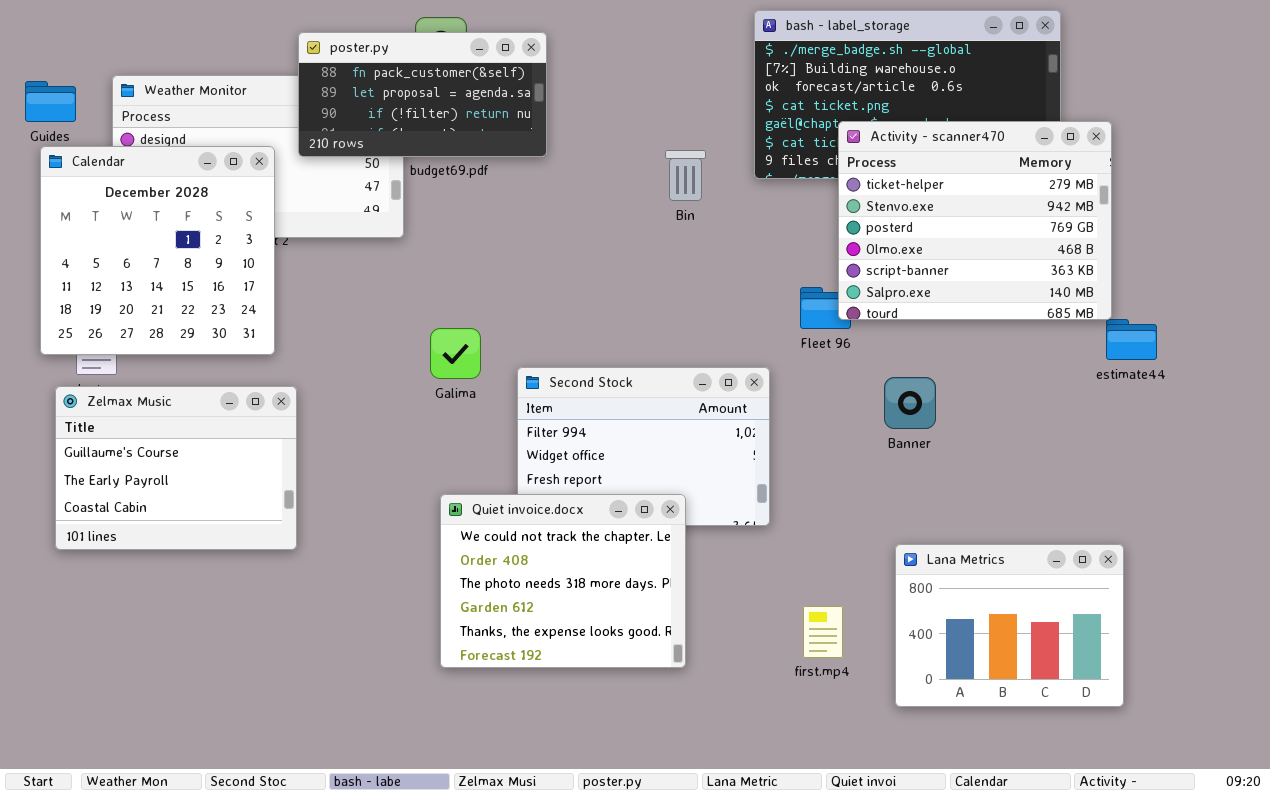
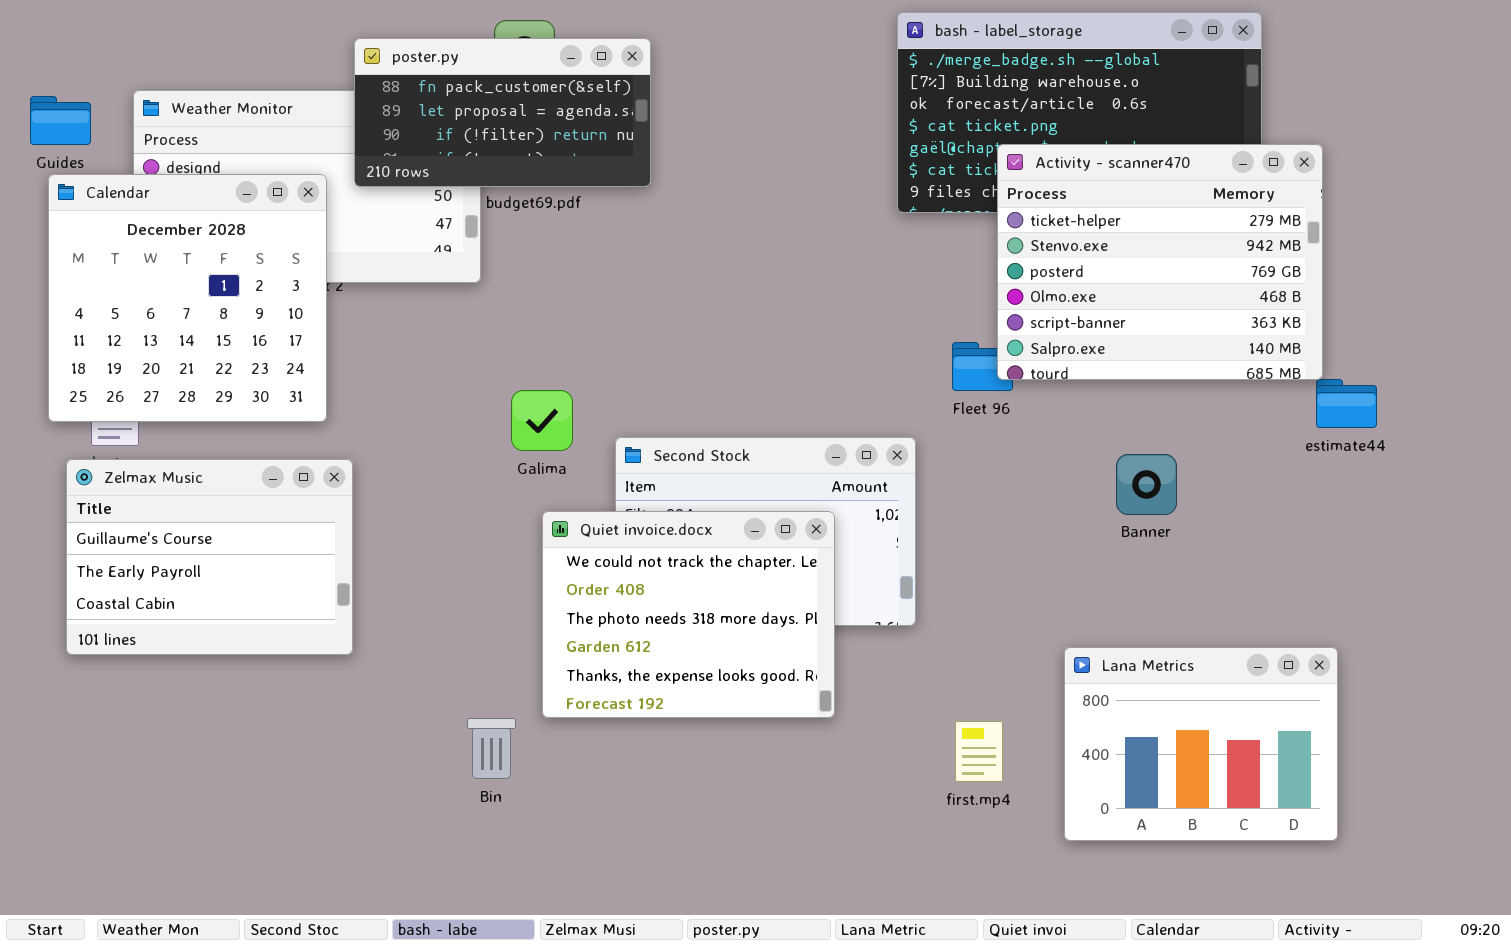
Bin: [665,150,706,201] -> [467,718,516,779], moved
Banner: [884,377,936,429] -> [1116,454,1177,515], moved
Quiet invoice.docx: [440,494,686,668] -> [542,511,835,718], moved

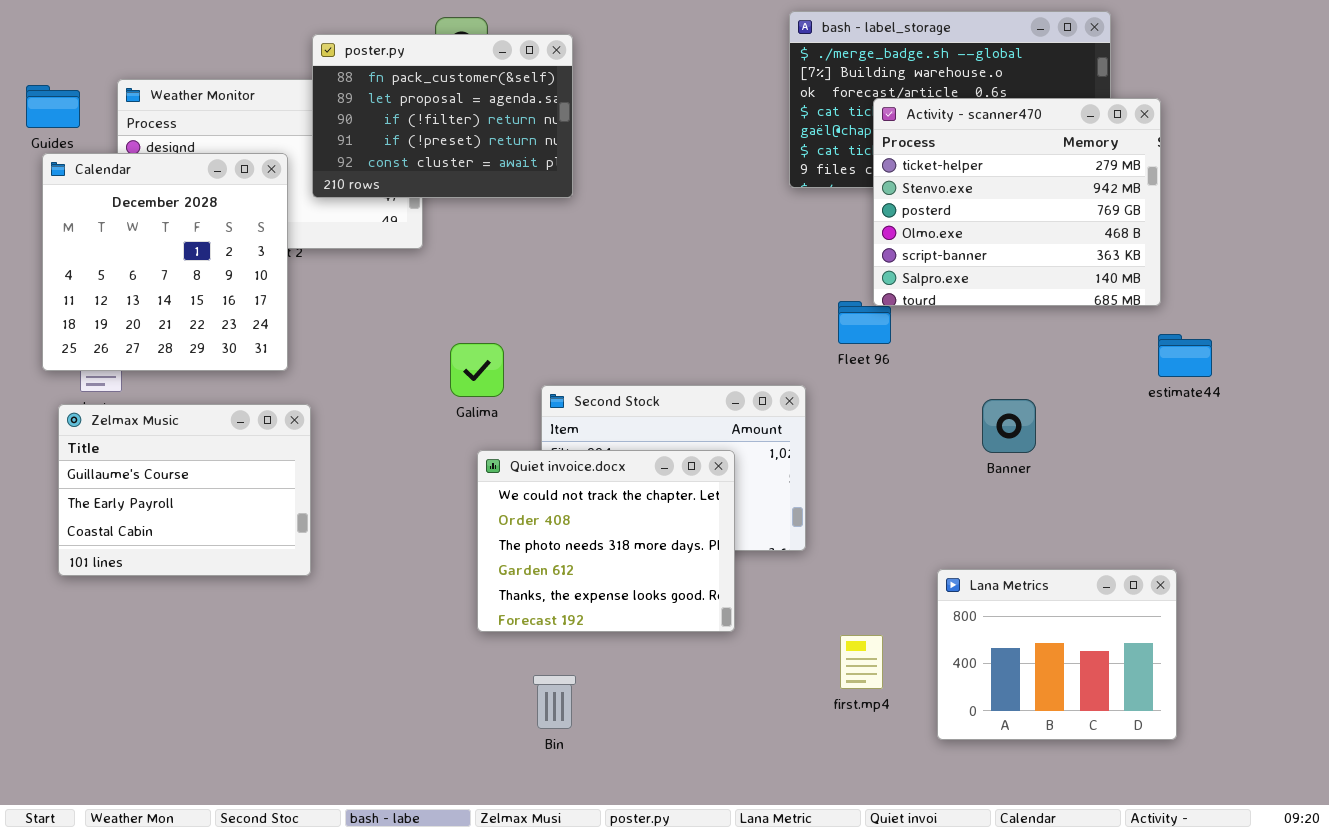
poster.py: [354,38,651,187] -> [312,34,573,198], resized
Activity - scanner470: [997,144,1323,380] -> [873,98,1161,306], moved
Bin: [467,718,516,779] -> [533,675,576,729], moved

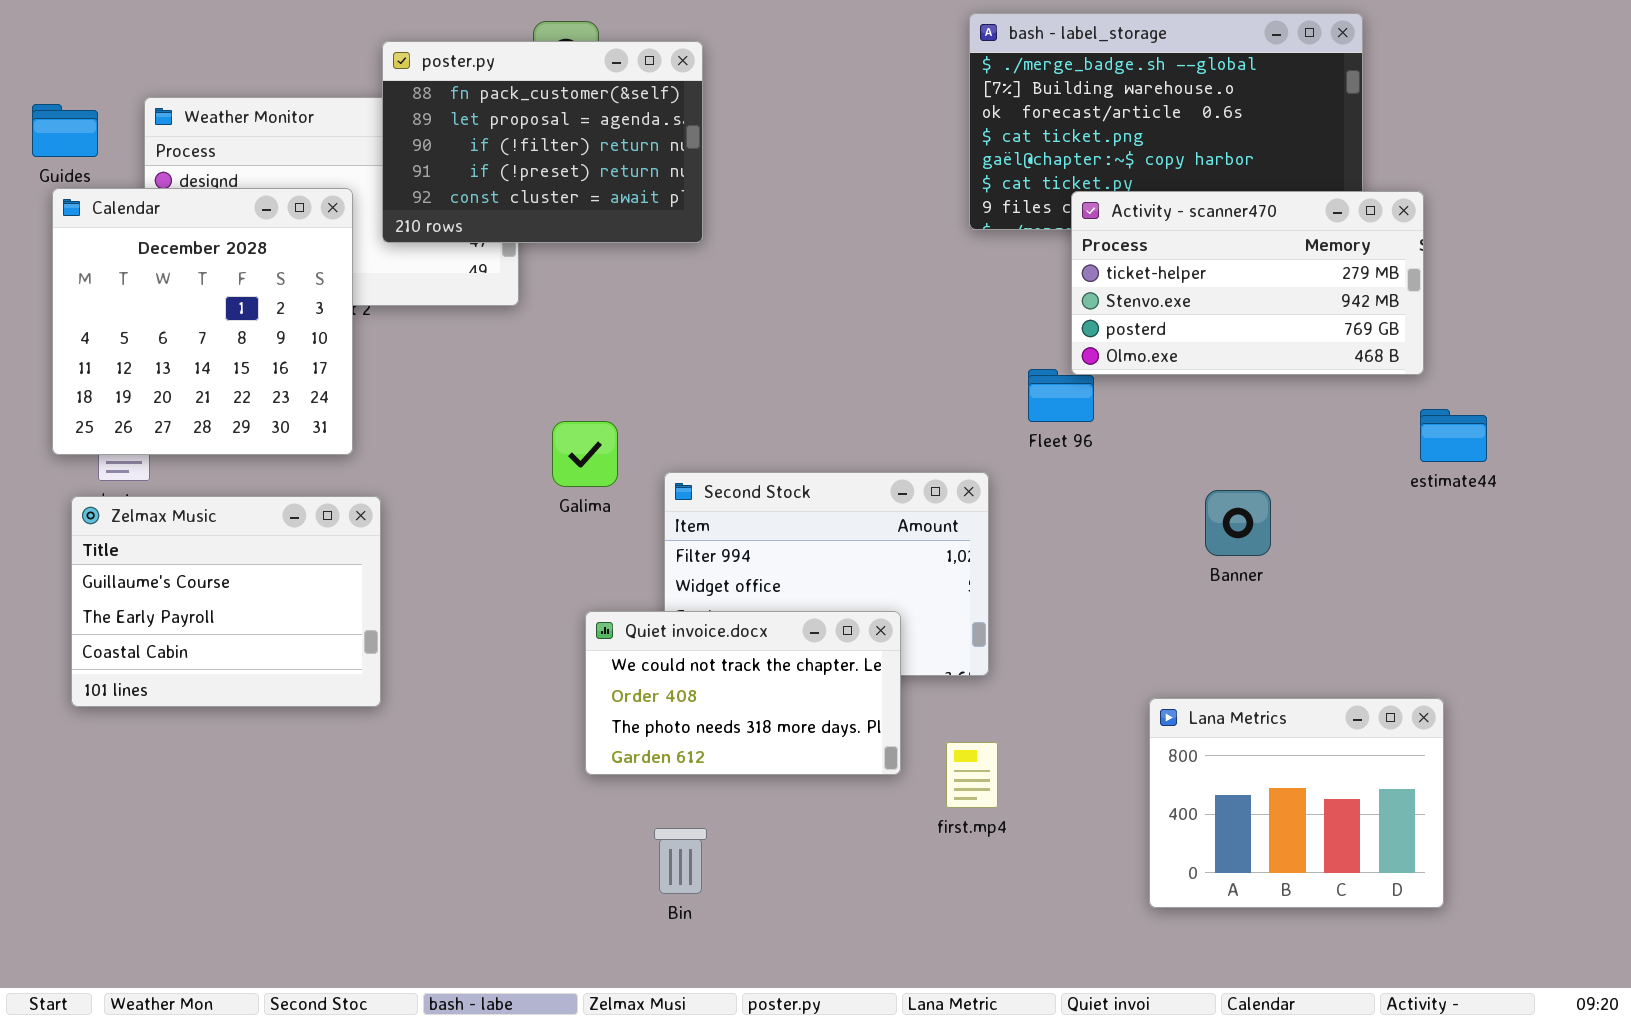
Activity - scanner470: [873,98,1161,306] -> [1071,191,1424,375], resized
Quiet invoice.docx: [477,450,735,632] -> [585,611,901,775], resized
first.mp4: [840,635,883,689] -> [946,742,998,808], moved

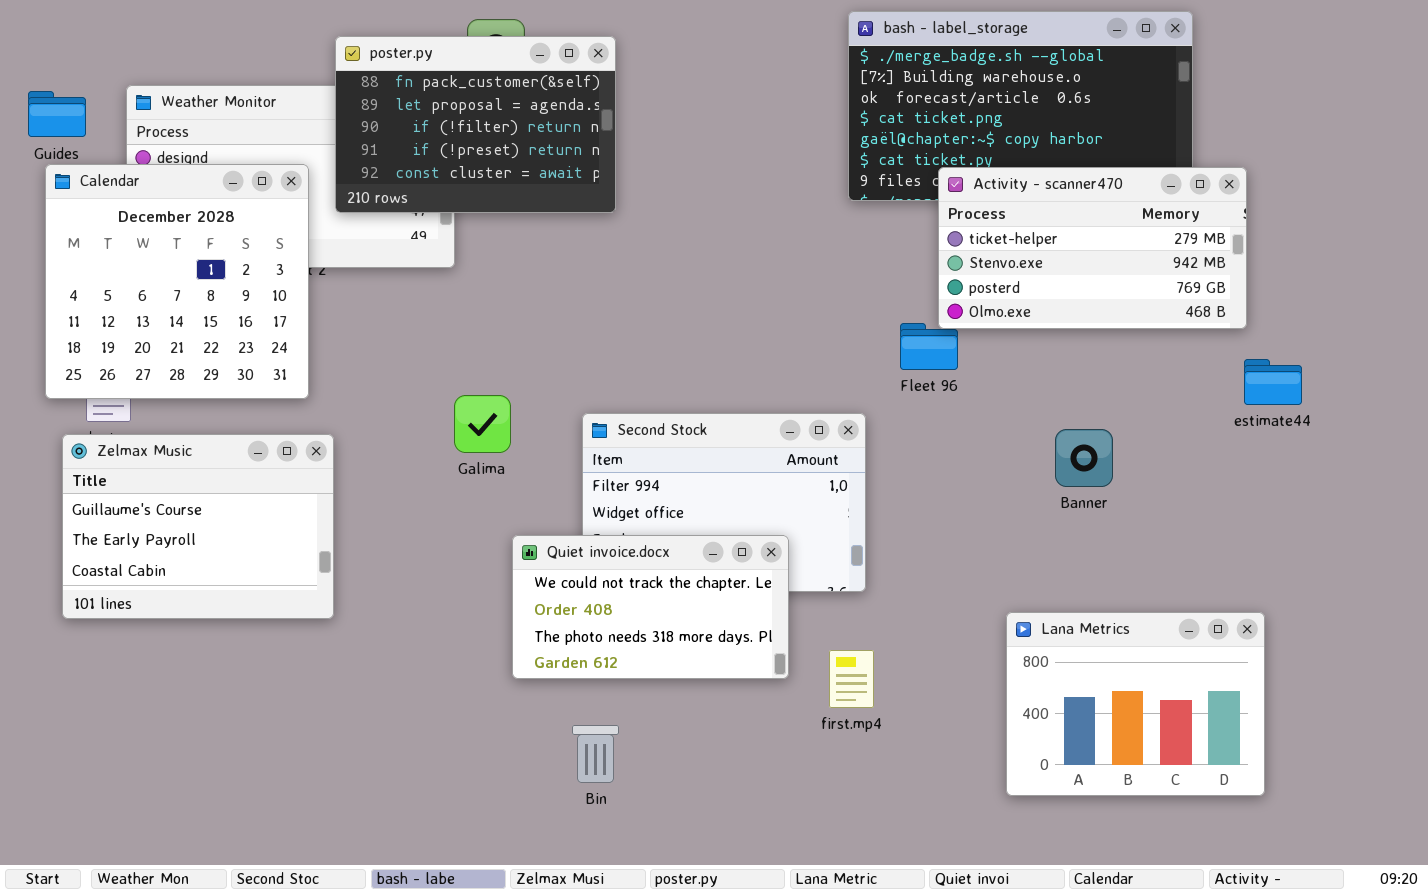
Galima: [552,421,618,487] -> [454,395,511,453], moved

